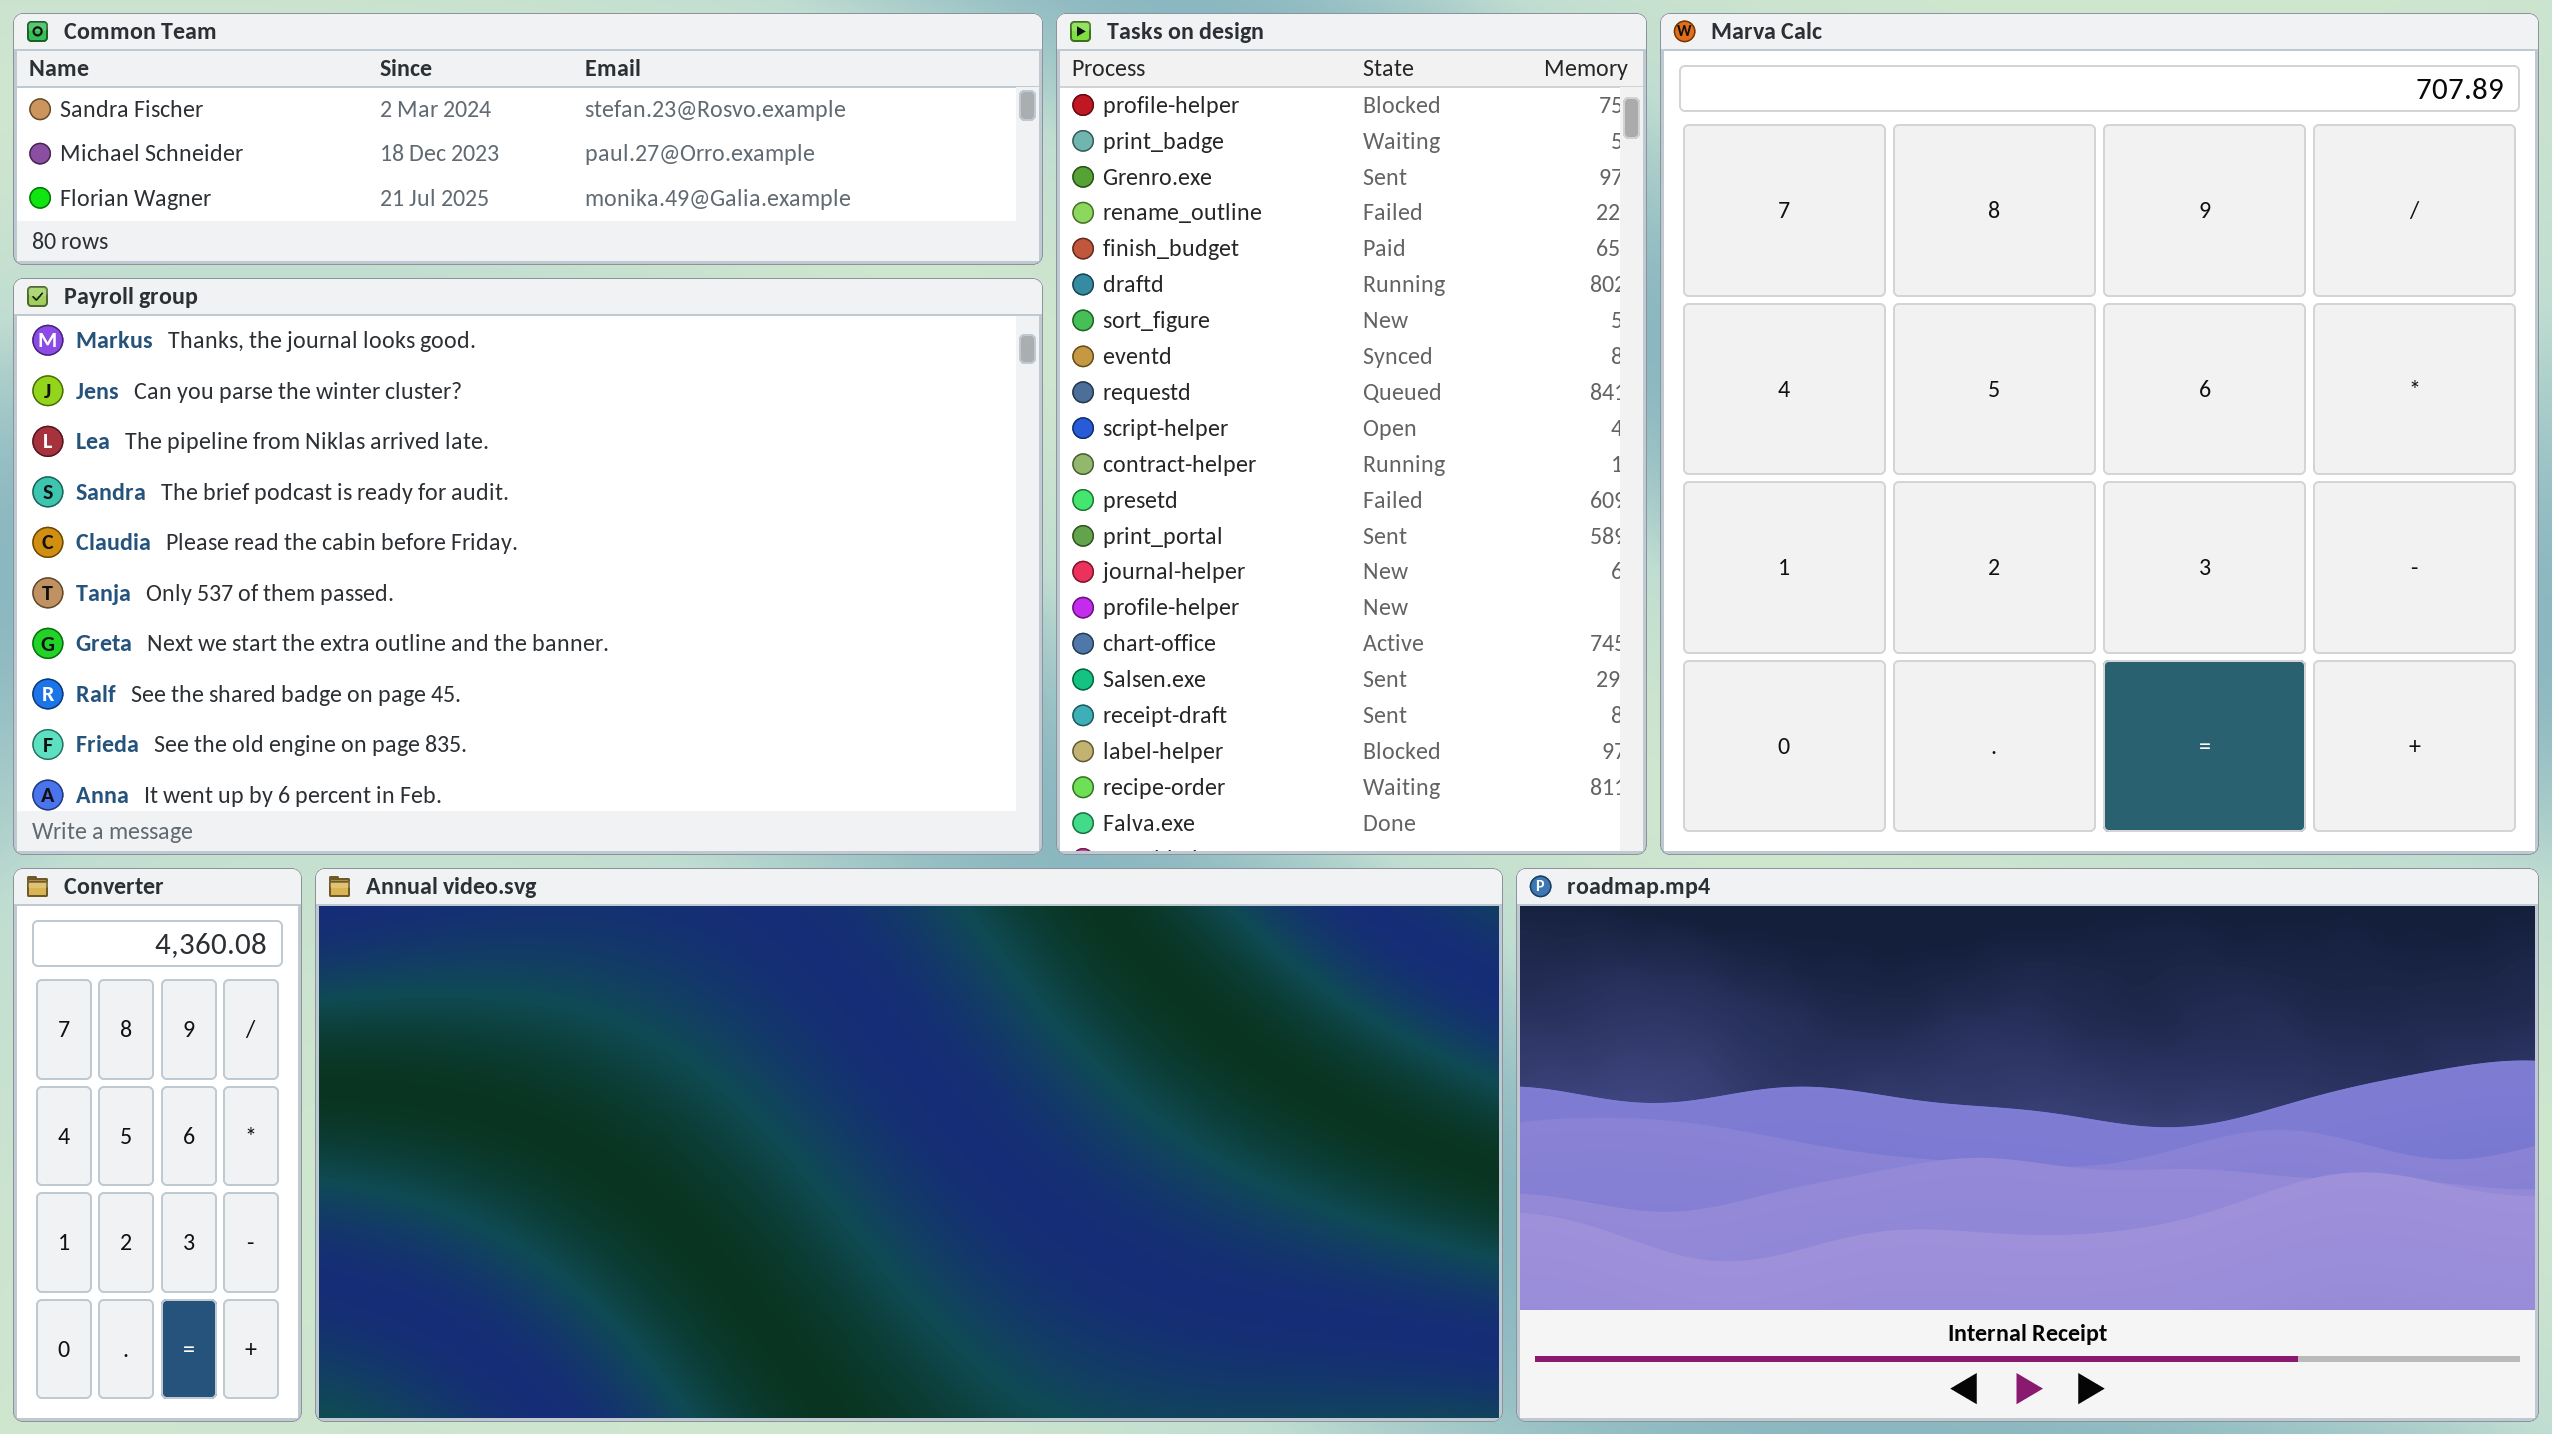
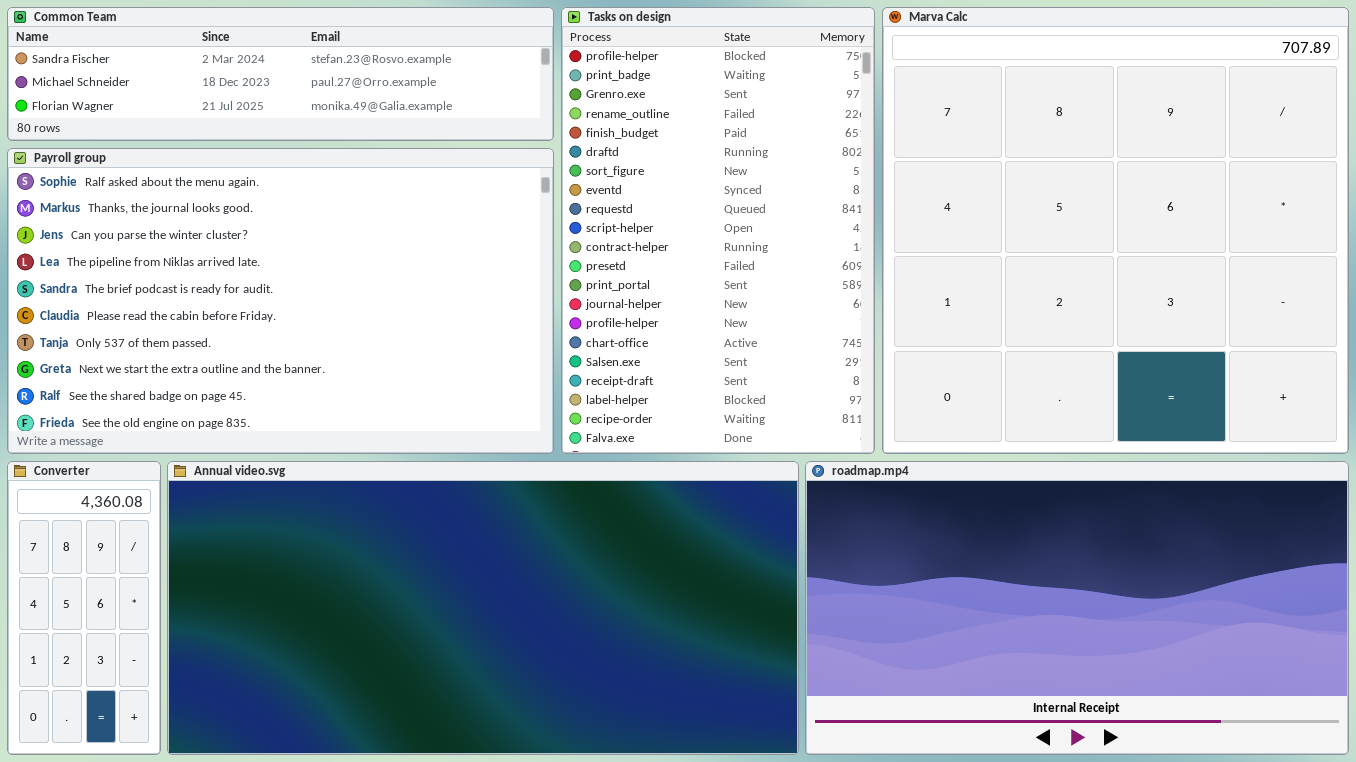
Payroll group: [13,278,1043,855] -> [7,148,554,454], scrolled up 1 row

